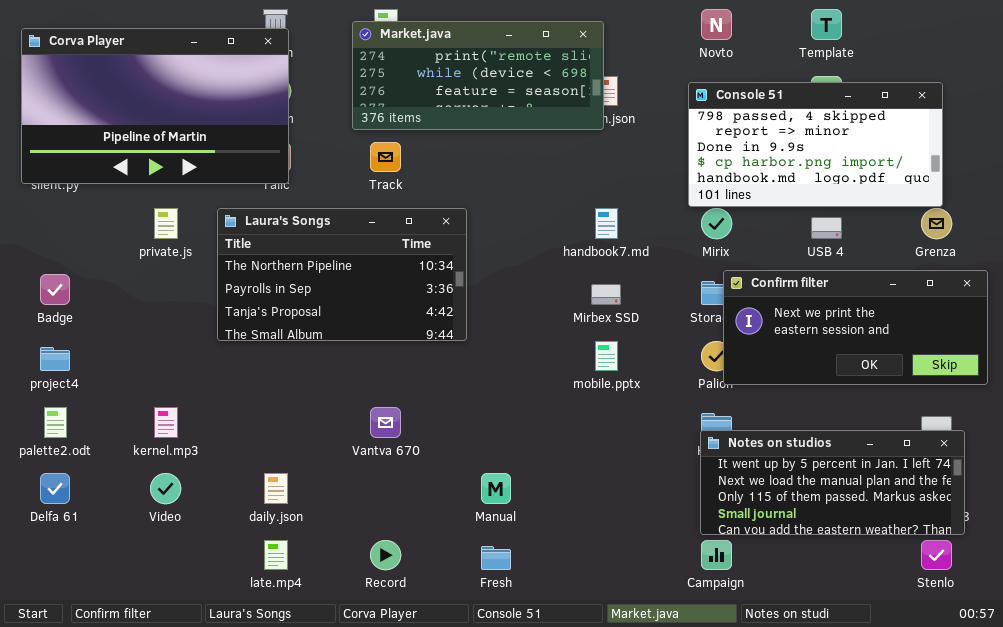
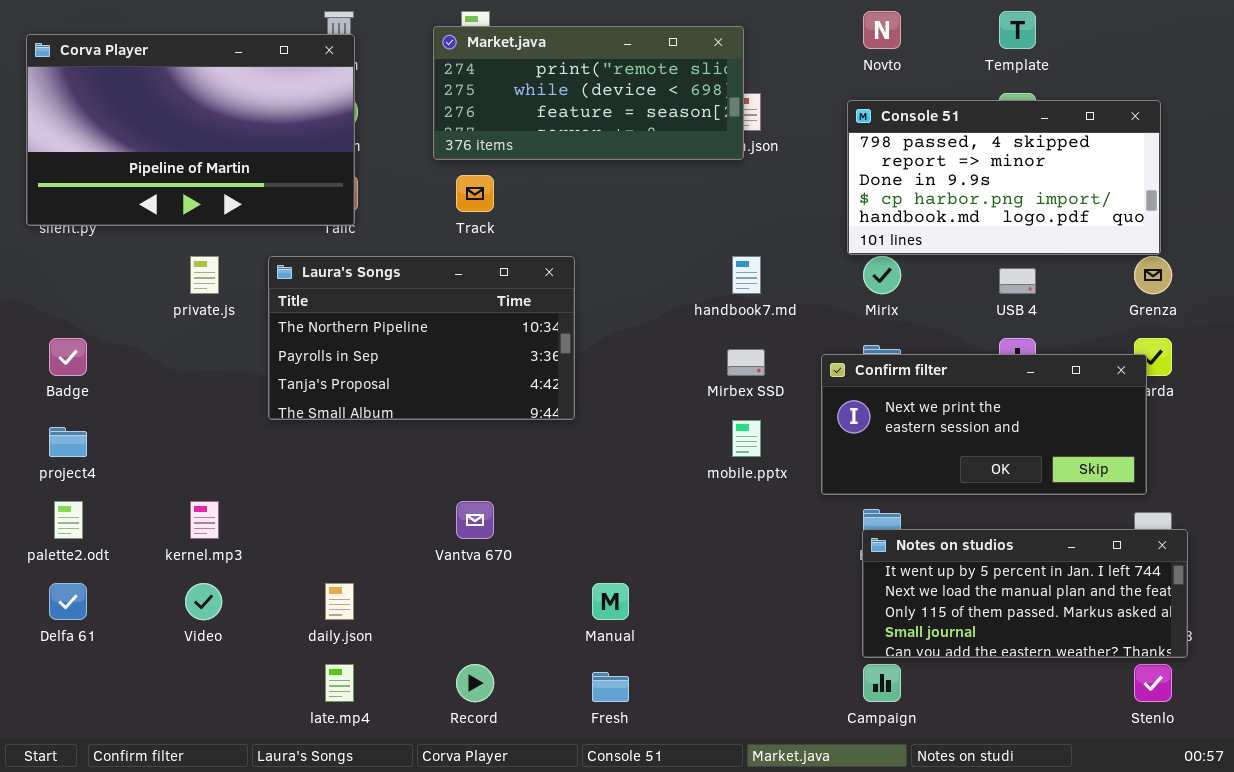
Confirm filter: [723,270,988,385] -> [821,354,1147,495], moved

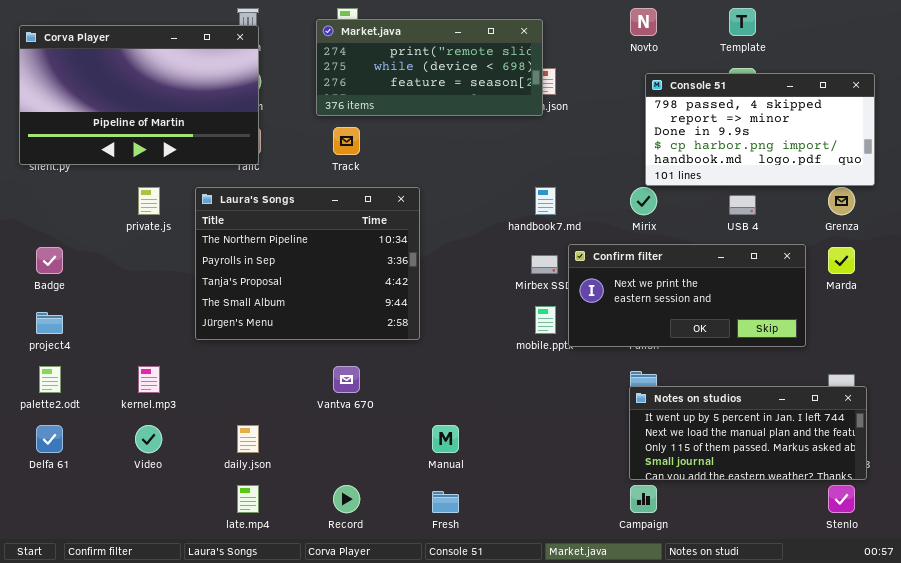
Console 51: [847,100,1161,255] -> [645,73,875,186], moved
Laura's Songs: [268,256,575,420] -> [195,187,420,340], resized
Confirm filter: [821,354,1147,495] -> [568,244,806,347], moved

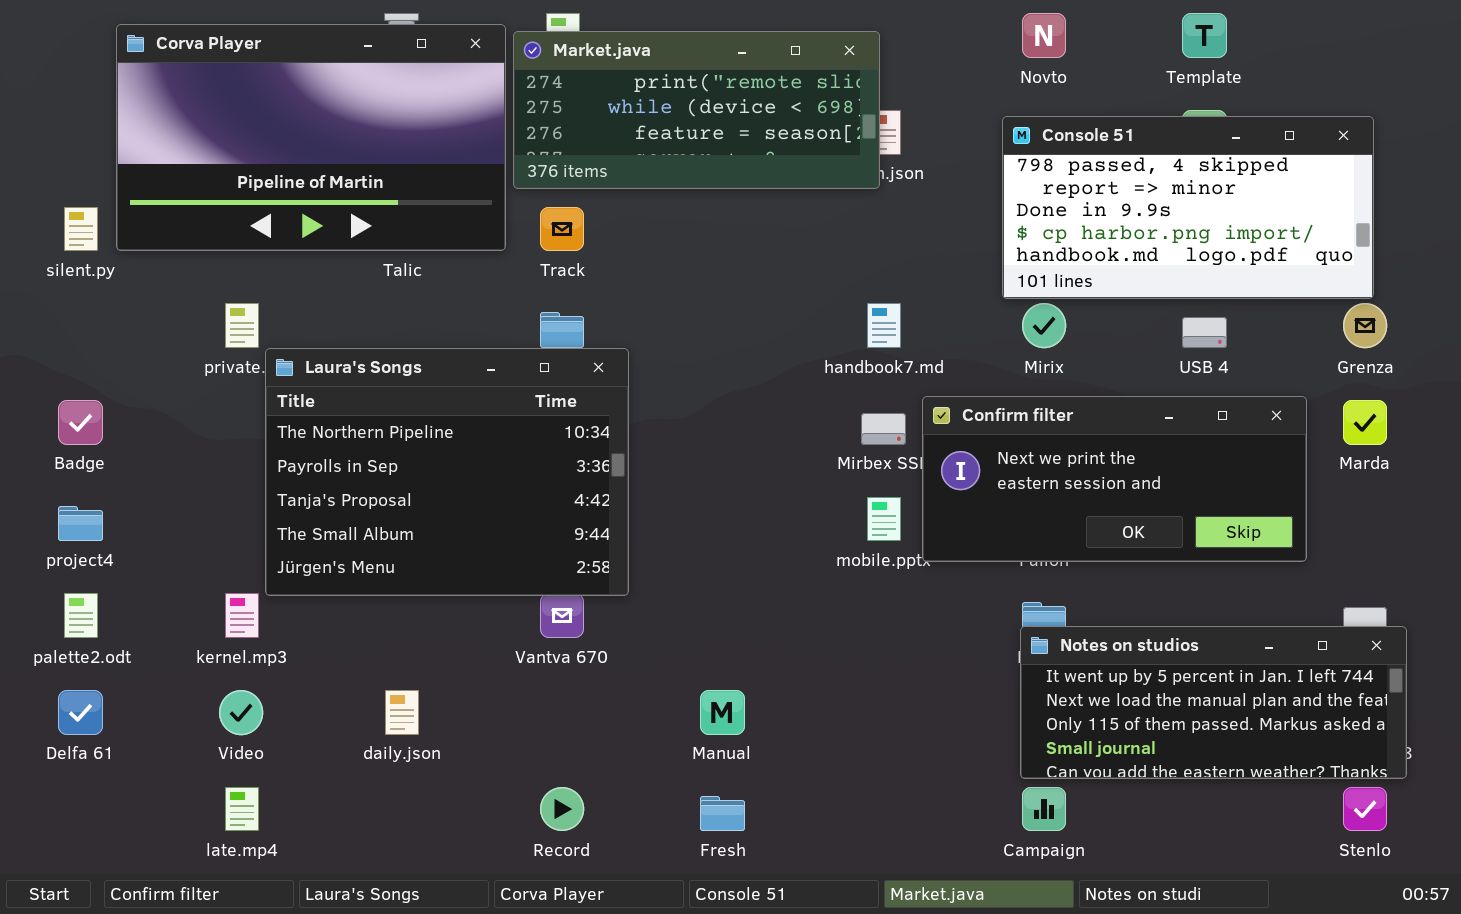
Corva Player: [19,25,259,165] -> [116,24,506,251], moved
Console 51: [645,73,875,186] -> [1002,116,1374,299], moved
Laura's Songs: [195,187,420,340] -> [265,348,629,596], moved
late.mp4: [237,485,259,513] -> [225,787,259,831], moved

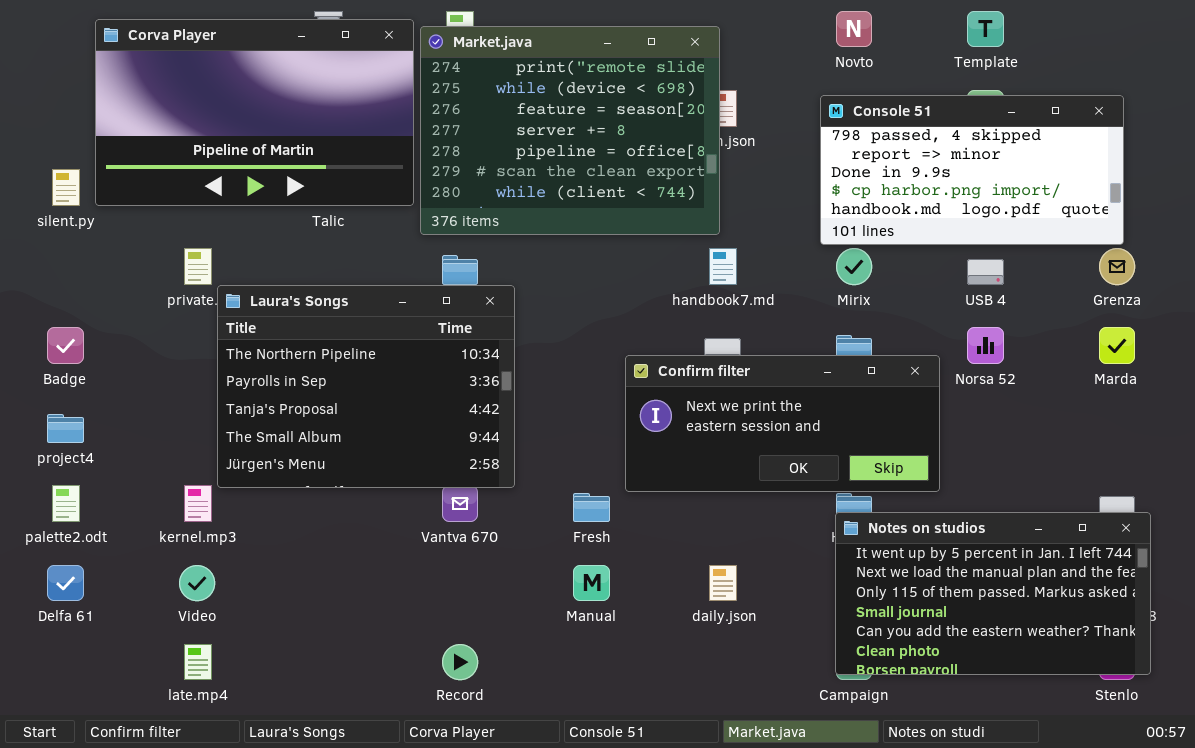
Market.java: [513,31,880,189] -> [420,26,720,235], resized
Confirm filter: [922,396,1307,562] -> [625,355,940,492], moved
Notes on studios: [1020,626,1407,779] -> [835,512,1151,675], resized
daily.json: [385,690,419,735] -> [709,565,737,601], moved
Fresh: [700,796,745,831] -> [573,493,610,522], moved

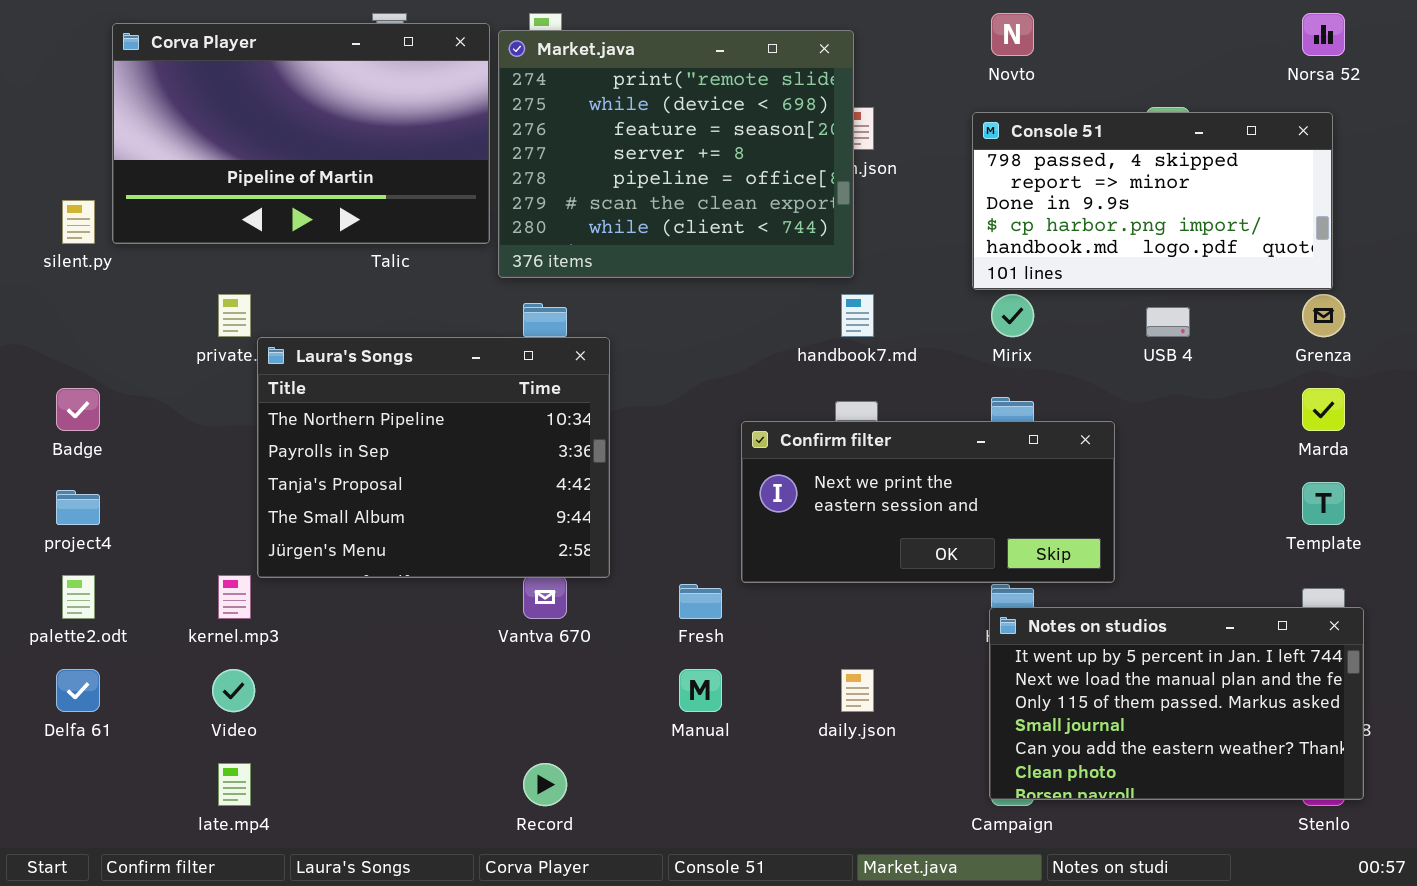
Template: [967,11,1004,47] -> [1302,482,1345,525], moved
Norsa 52: [967,327,1004,364] -> [1302,13,1345,56], moved

